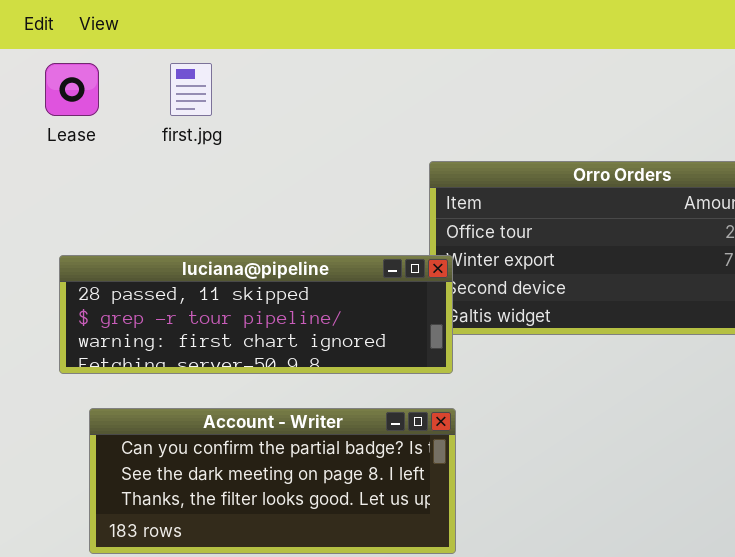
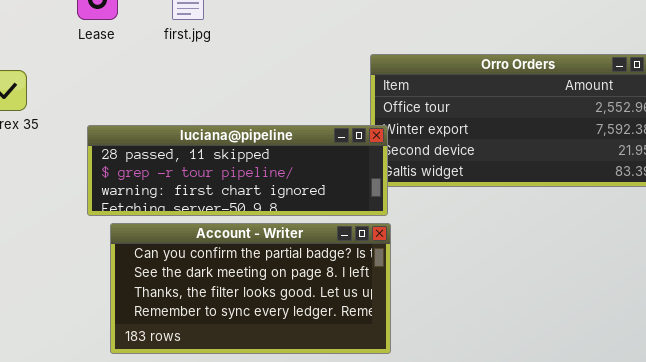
Account - Writer: [89,408,456,554] -> [110,223,391,354], resized

